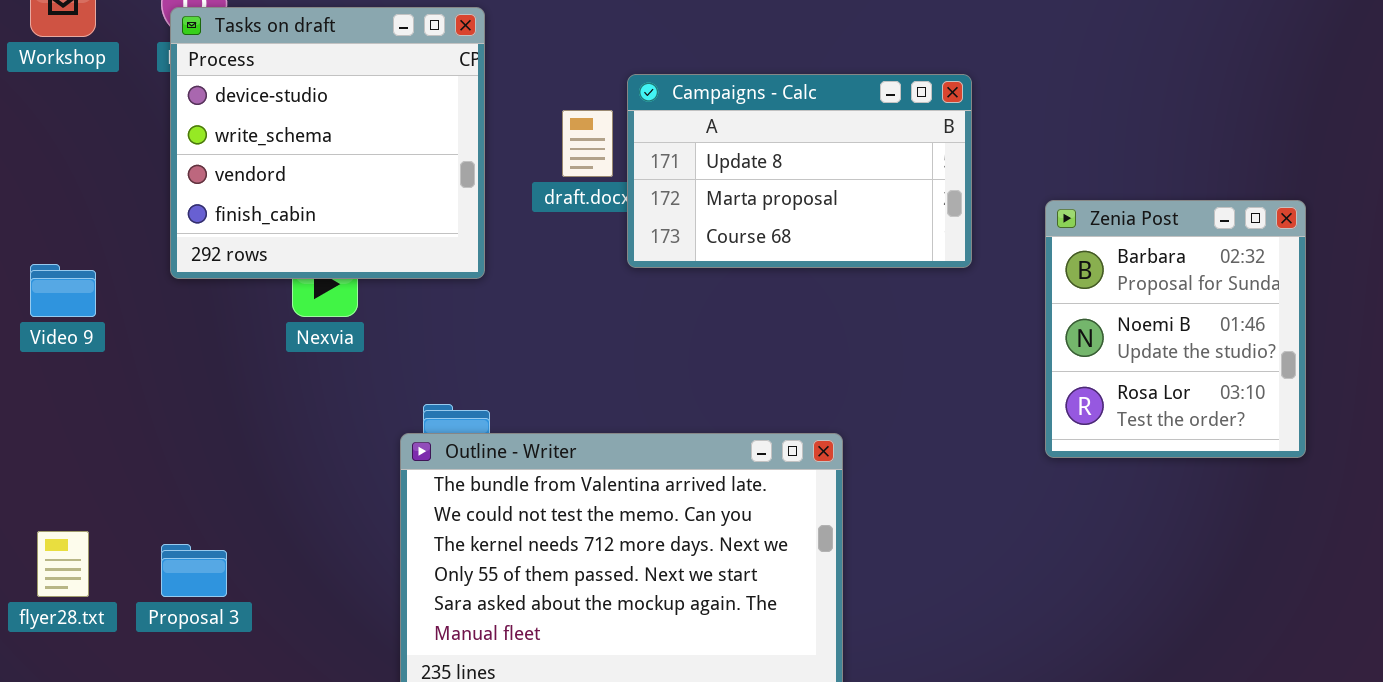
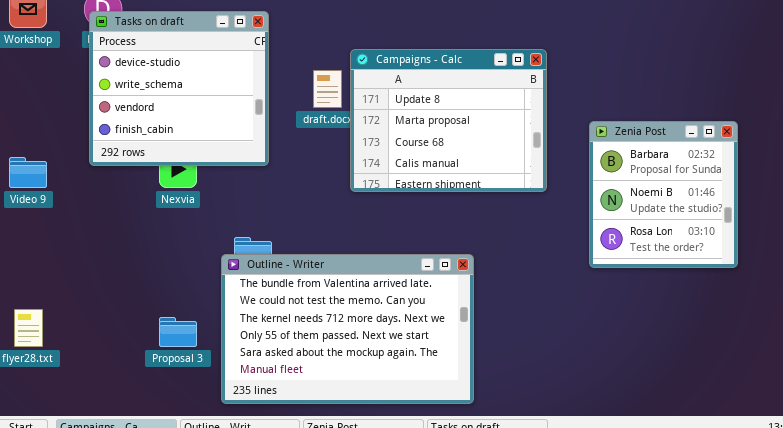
Campaigns - Calc: [627,74,972,268] -> [350,49,547,192], resized
Proposal 3: [161,544,227,597] -> [159,317,197,347], moved

